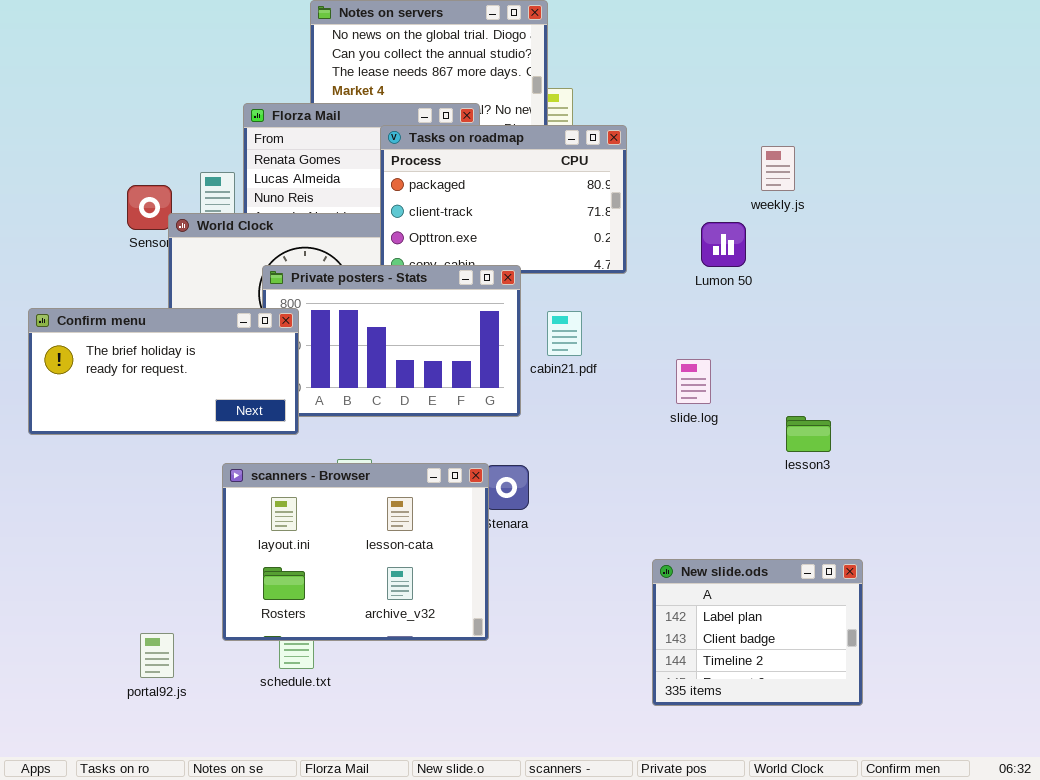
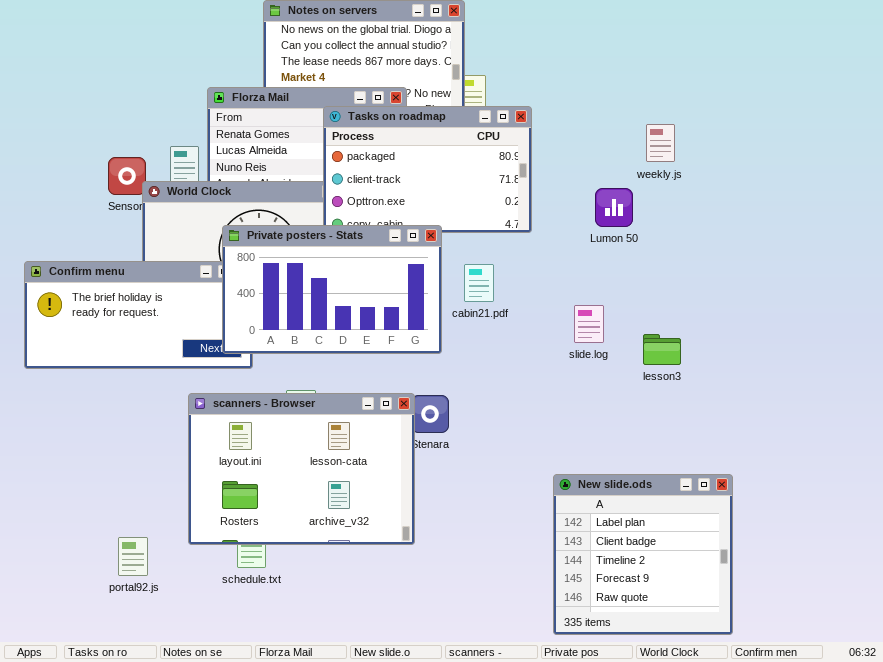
Private posters - Stats: [262,265,521,417] -> [222,225,442,354], raised
lesson3: [786,416,831,452] -> [643,334,681,365], moved
New slide.ods: [652,559,863,706] -> [553,474,733,635], resized

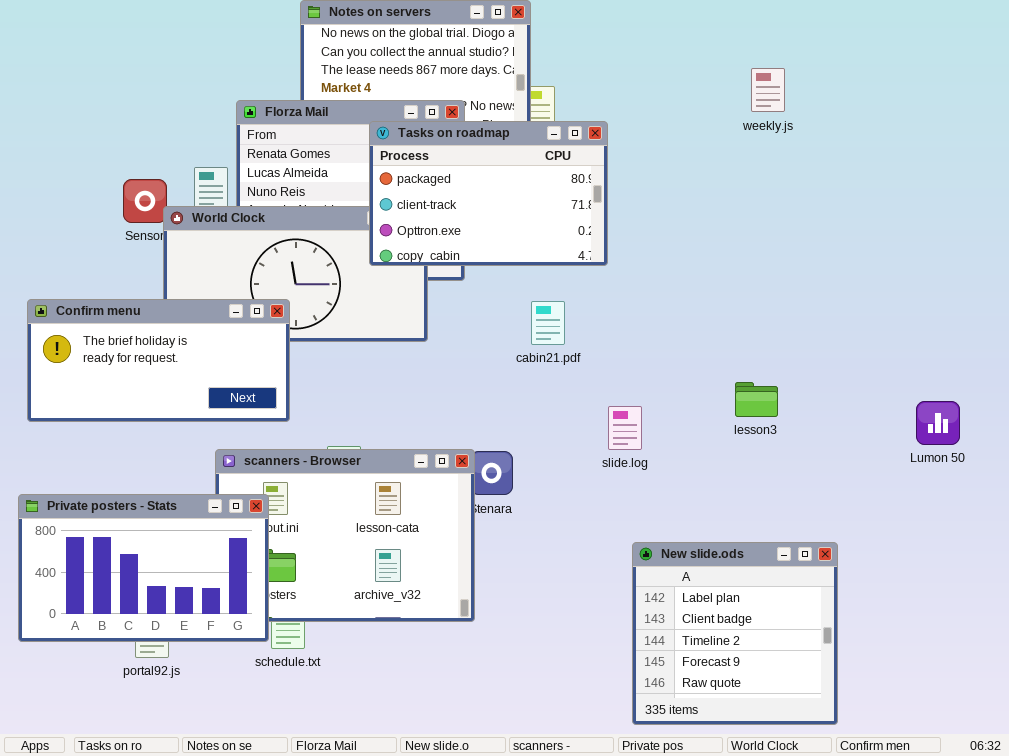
weekly.js: [646,124,675,162] -> [751,68,785,112], moved
Lumon 50: [595,188,633,227] -> [916,401,960,445], moved
Private posters - Stats: [222,225,442,354] -> [18,494,269,642], moved
slide.log: [574,305,604,343] -> [608,406,642,450], moved

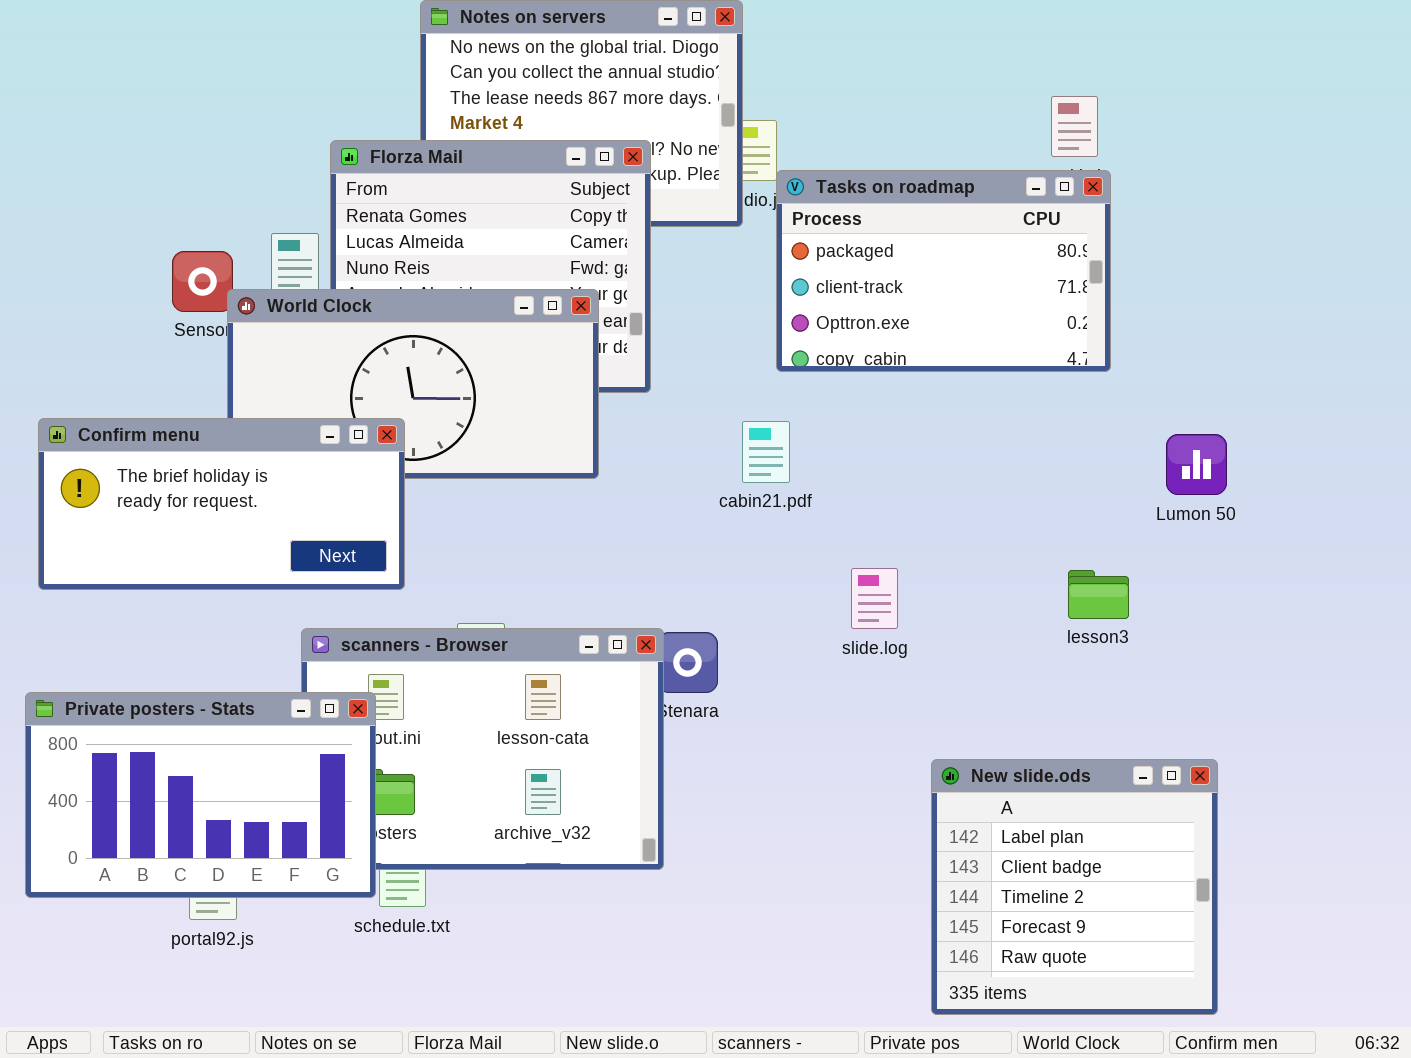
Tasks on roadmap: [369,121,608,266] -> [776,170,1111,372], moved
lesson3: [735,382,778,417] -> [1068,570,1129,619], moved
Lumon 50: [916,401,960,445] -> [1166,434,1227,495], moved
New slide.ods: [632,542,838,725] -> [931,759,1218,1015], moved

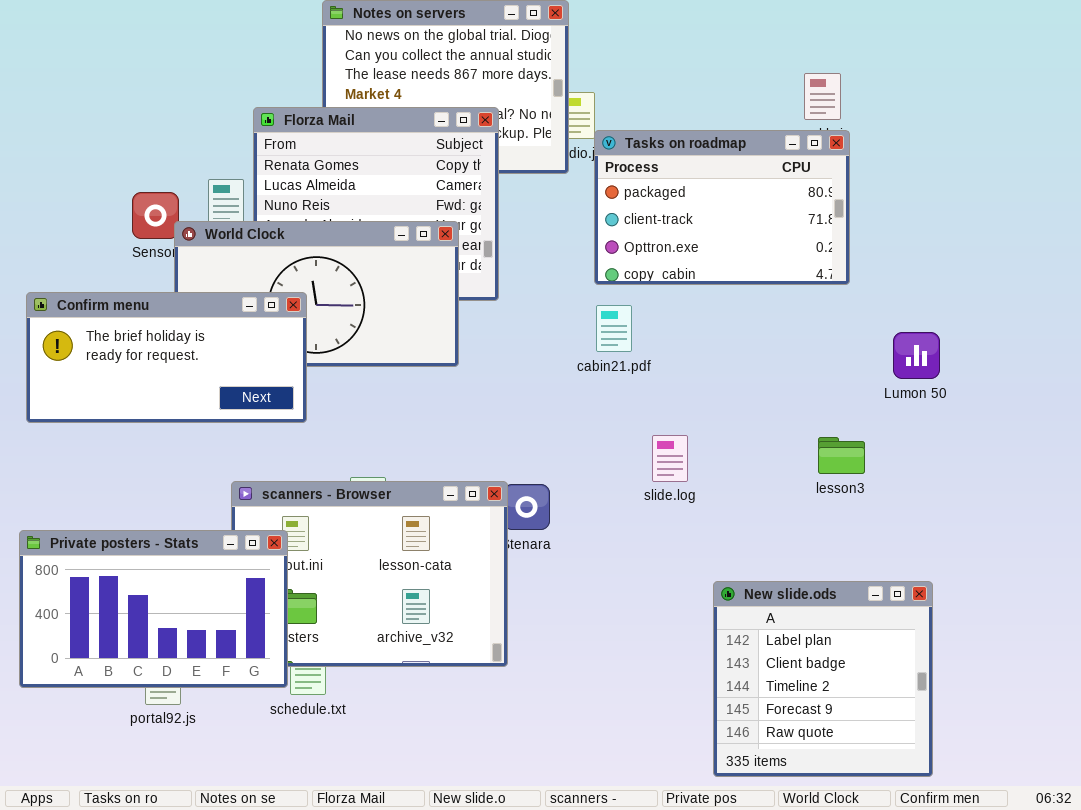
Confirm menu: [38,418,405,590] -> [26,292,307,423], moved
cabin21.pdf: [742,421,790,483] -> [596,305,632,352], moved

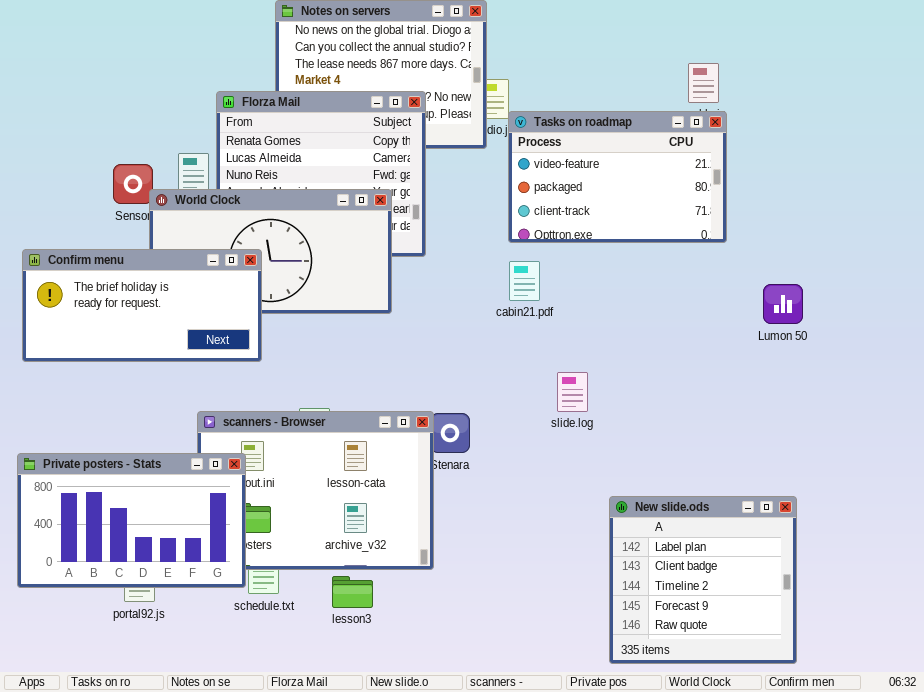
Tasks on roadmap: [594,130,850,285] -> [508,111,727,243], scrolled up 1 row
lesson3: [818,437,865,474] -> [332,576,373,608], moved

